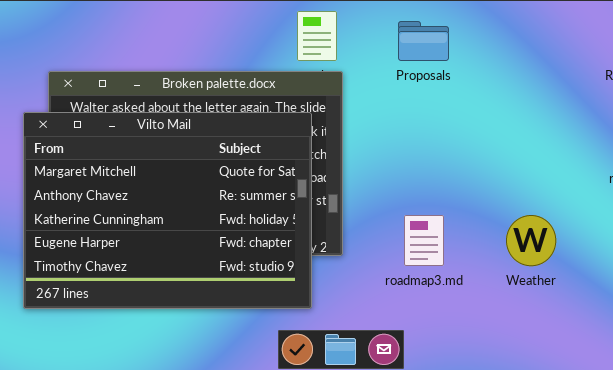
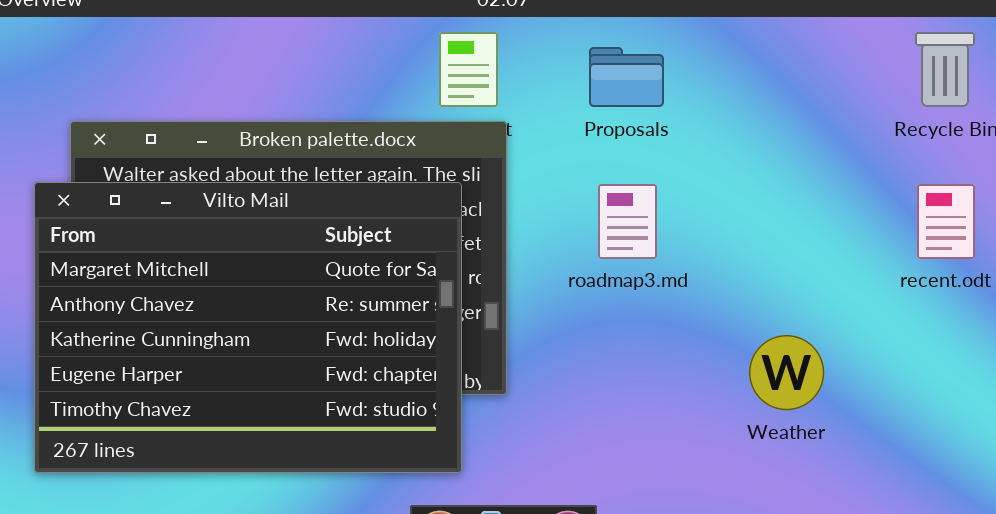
roadmap3.md: [404,215,444,266] -> [598,184,657,259], moved

